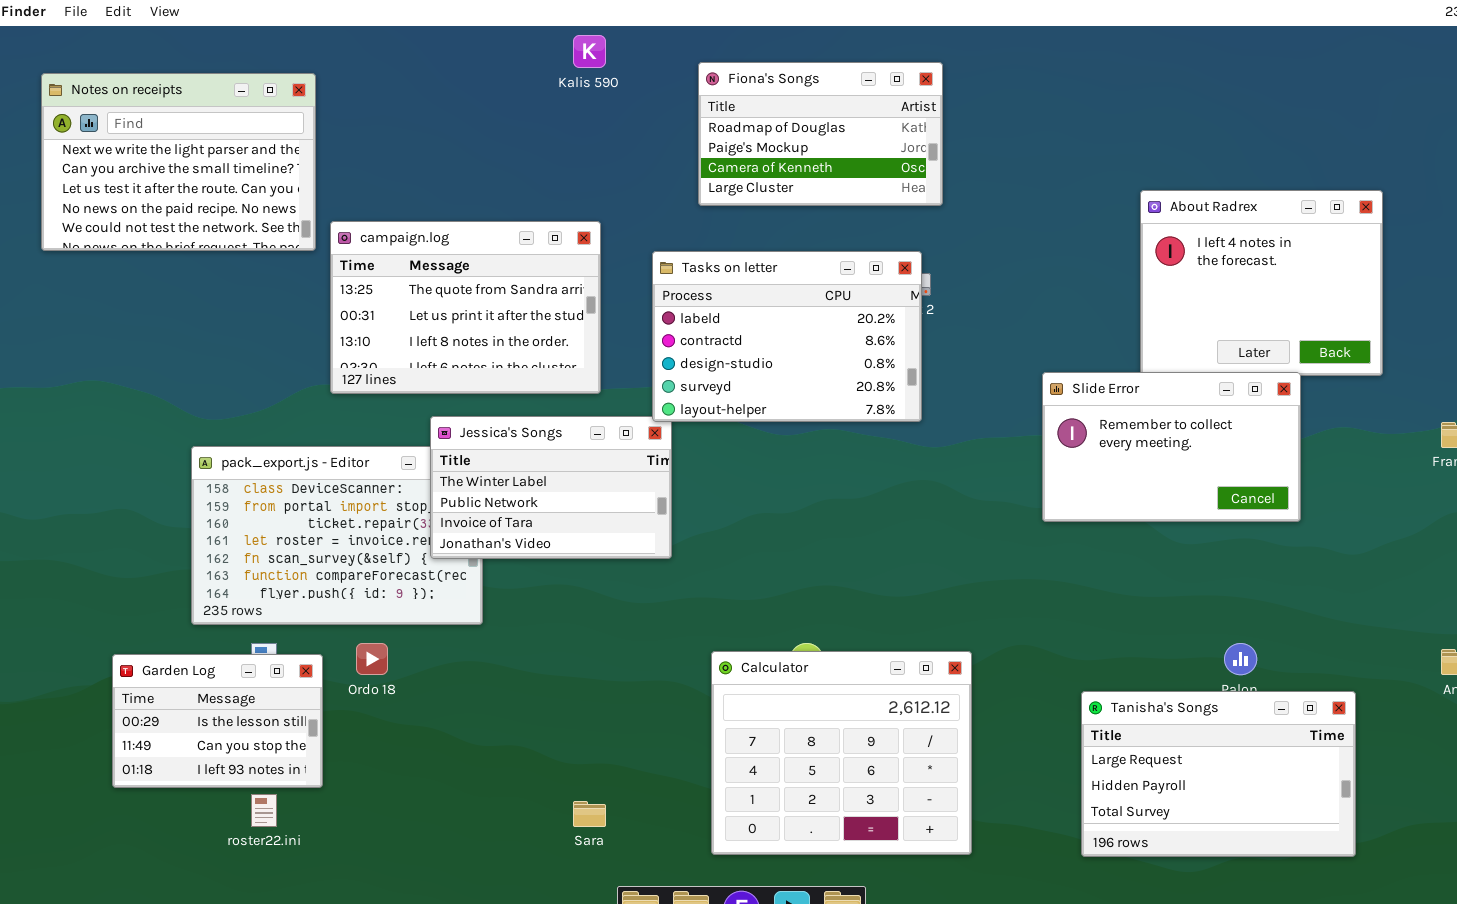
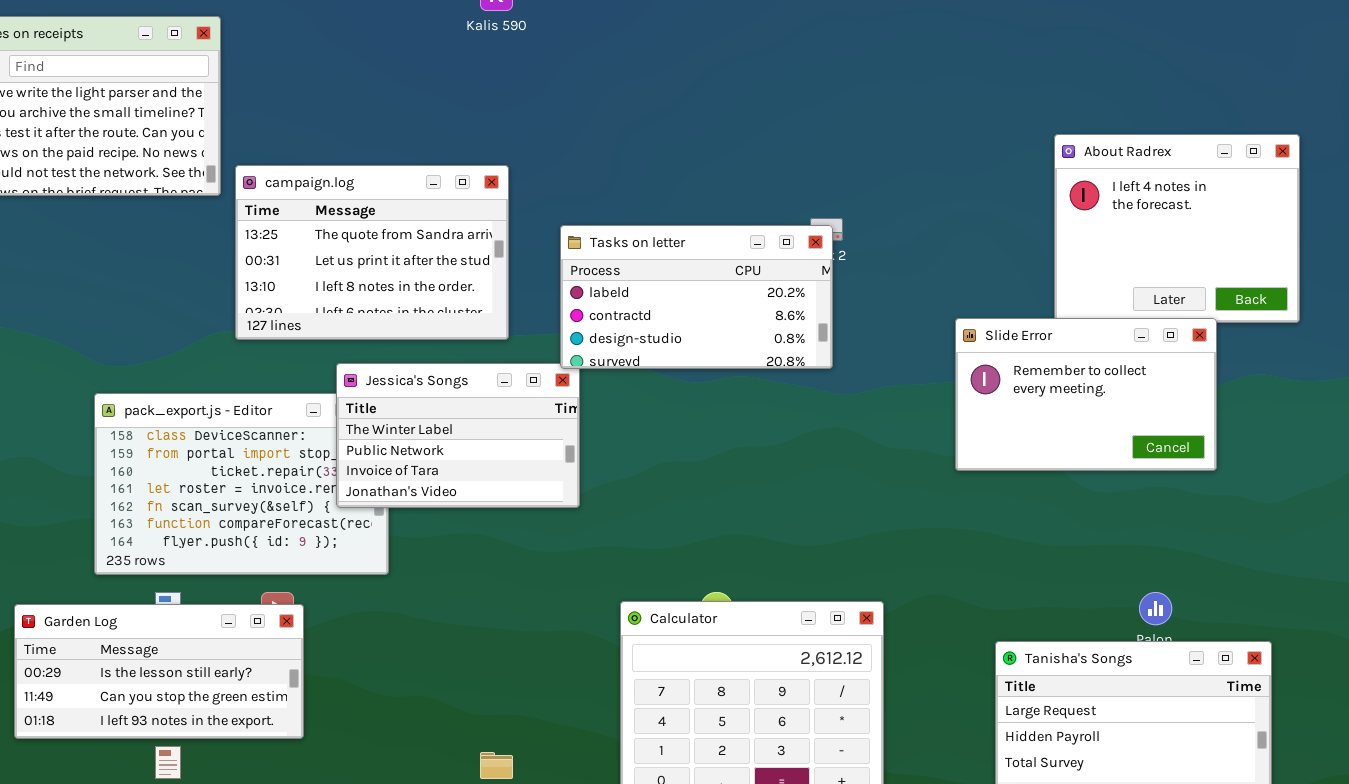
Fiona's Songs: [698,62,943,206] -> none, closed
Tasks on letter: [652,251,922,422] -> [560,225,833,369], resized
Garden Log: [112,654,323,788] -> [14,604,304,739], resized

